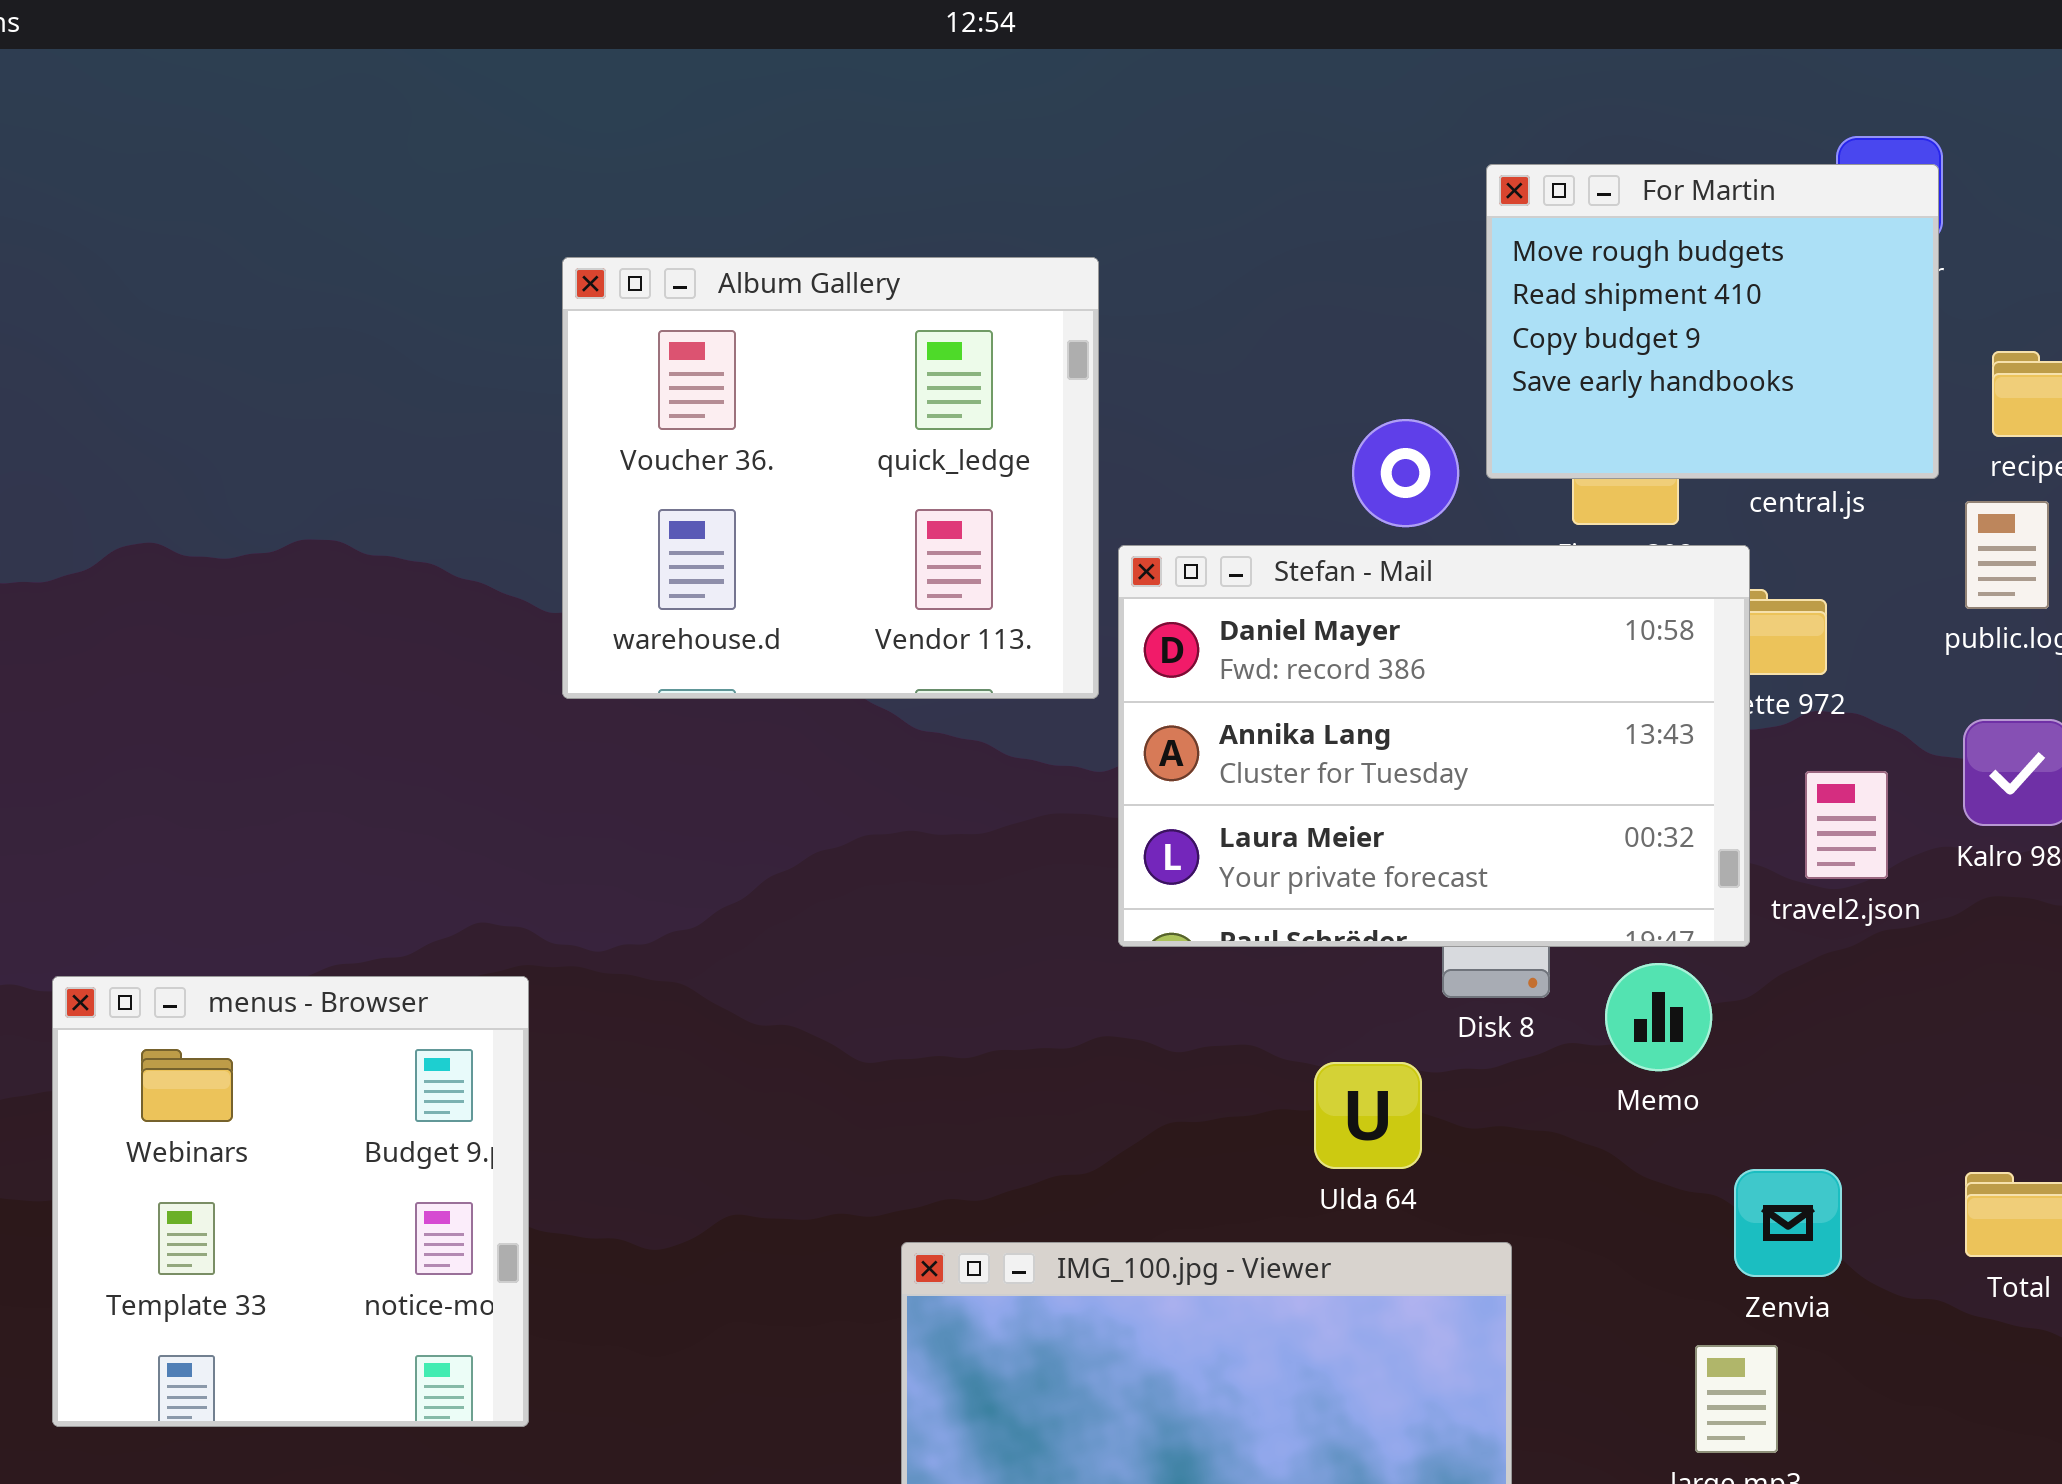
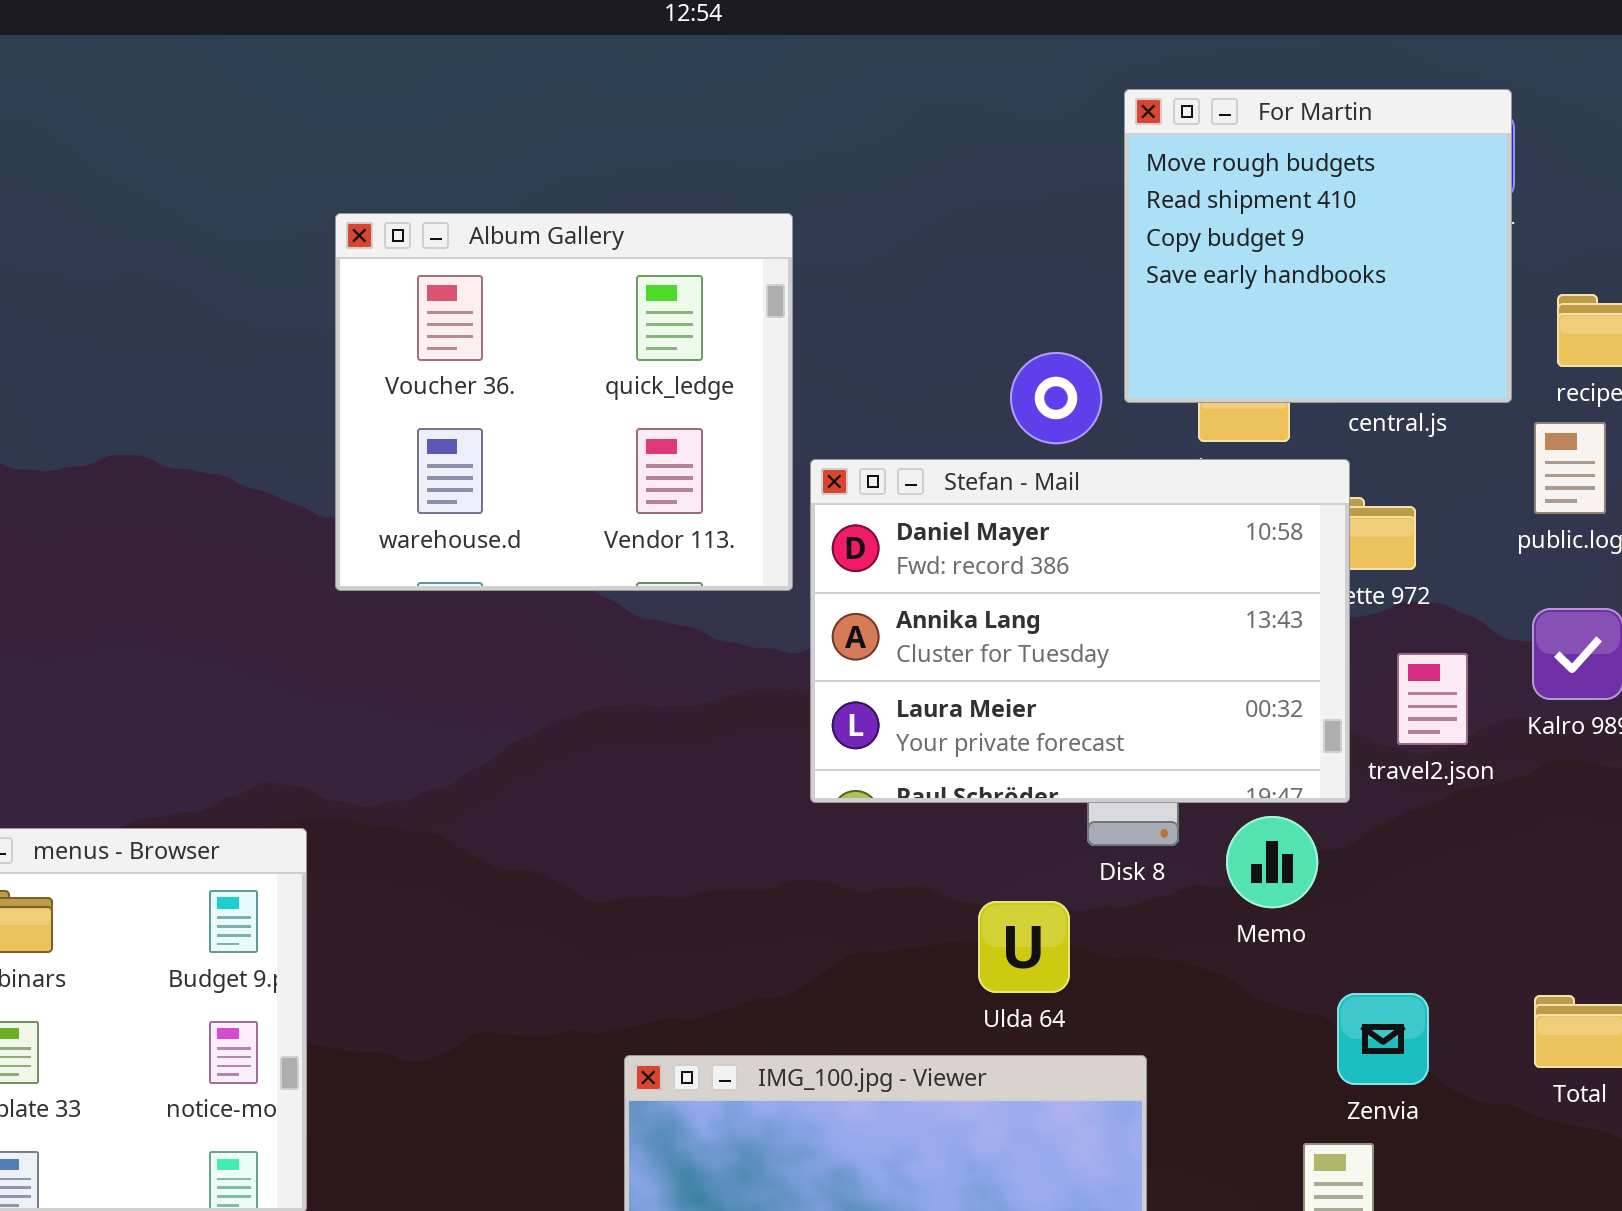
For Martin: [1486,164,1939,479] -> [1124,89,1512,403], resized

